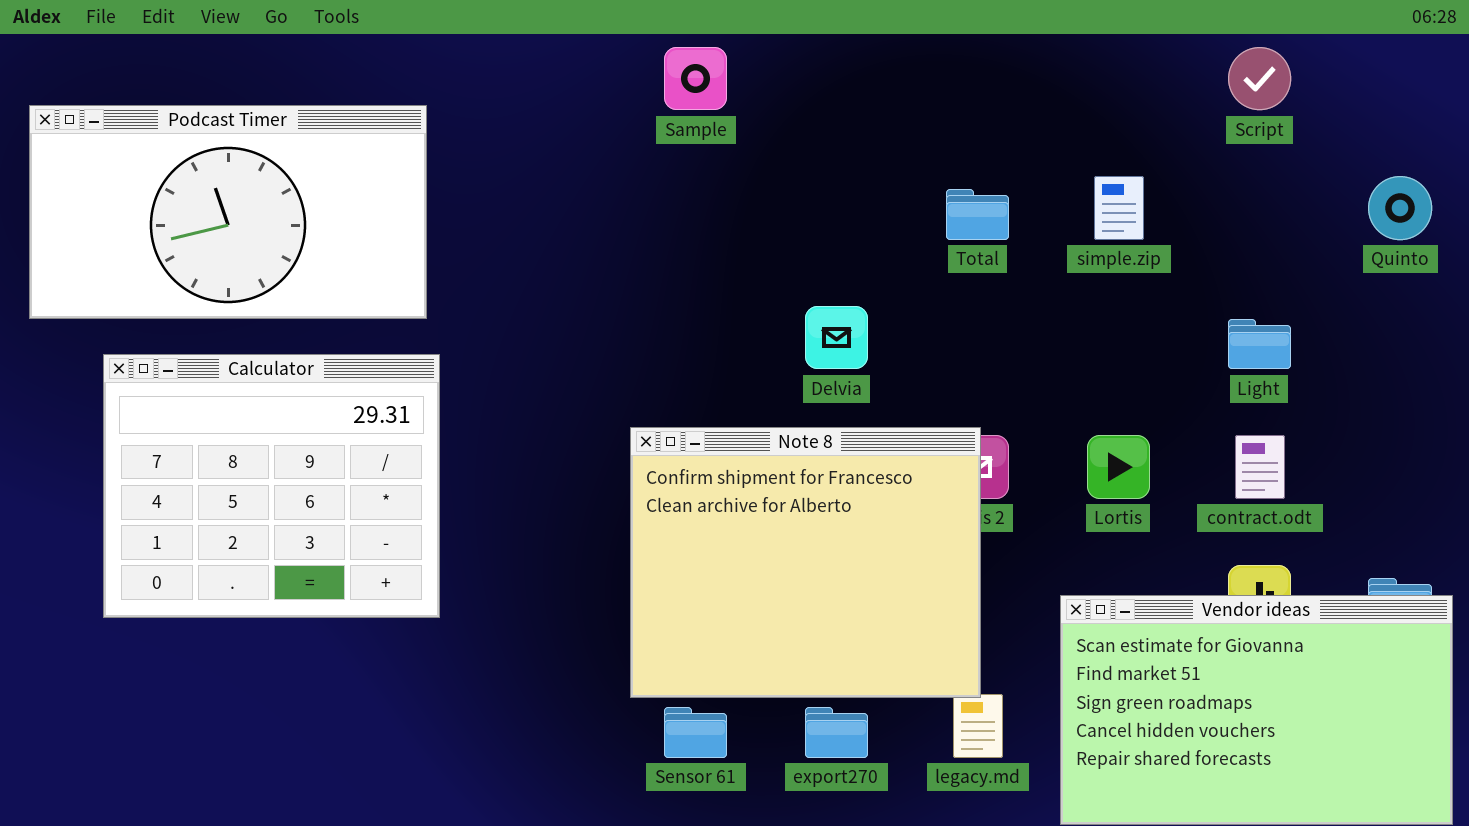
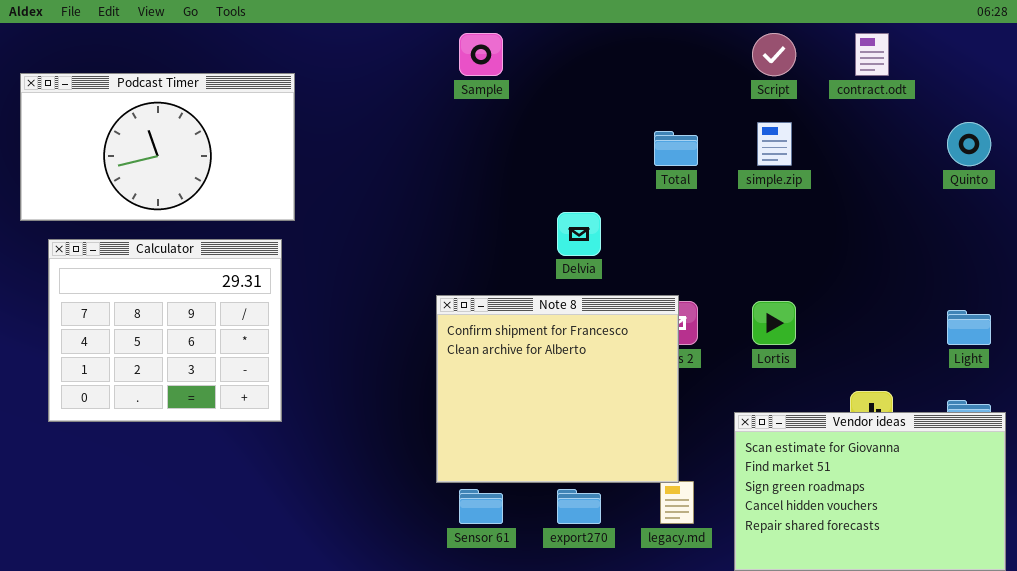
Script: [1228,47,1291,110] -> [752,33,796,76], moved
Light: [1228,319,1291,369] -> [947,310,991,345], moved
Calculator: [103,354,440,618] -> [48,239,282,422], moved
contract.odt: [1235,435,1285,499] -> [855,33,889,76], moved

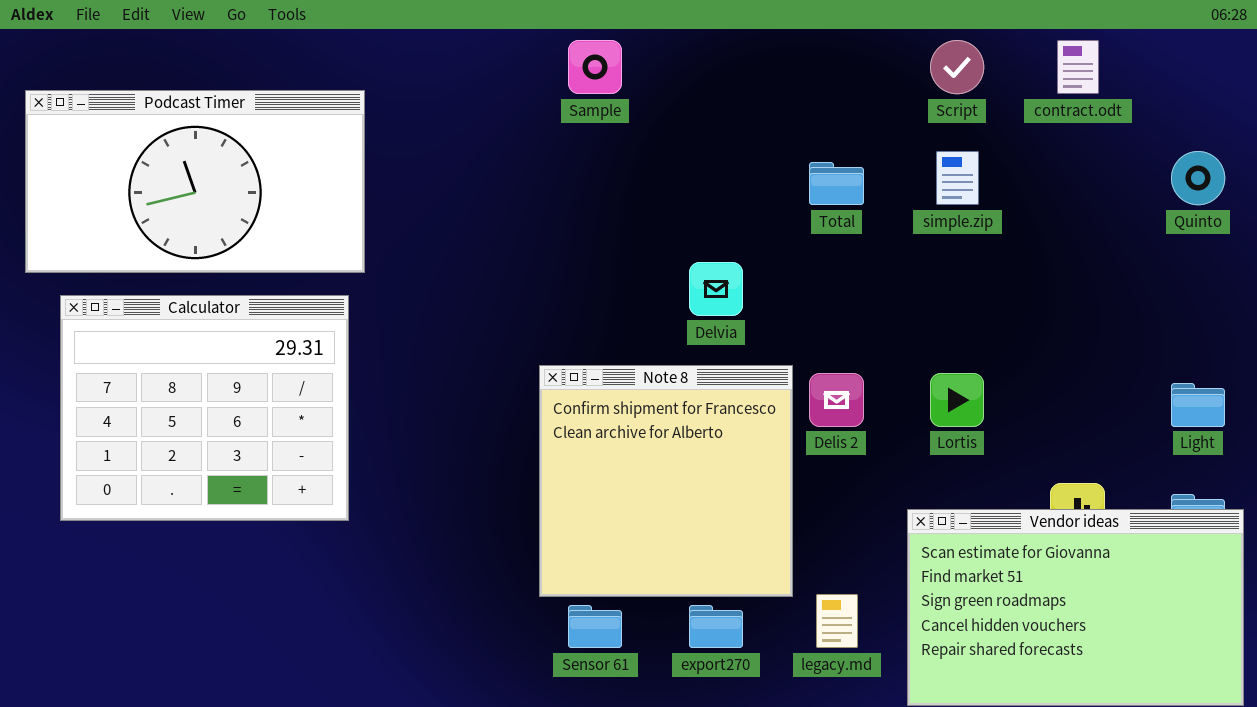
Note 8: [436,295,679,483] -> [539,365,793,597], resized

